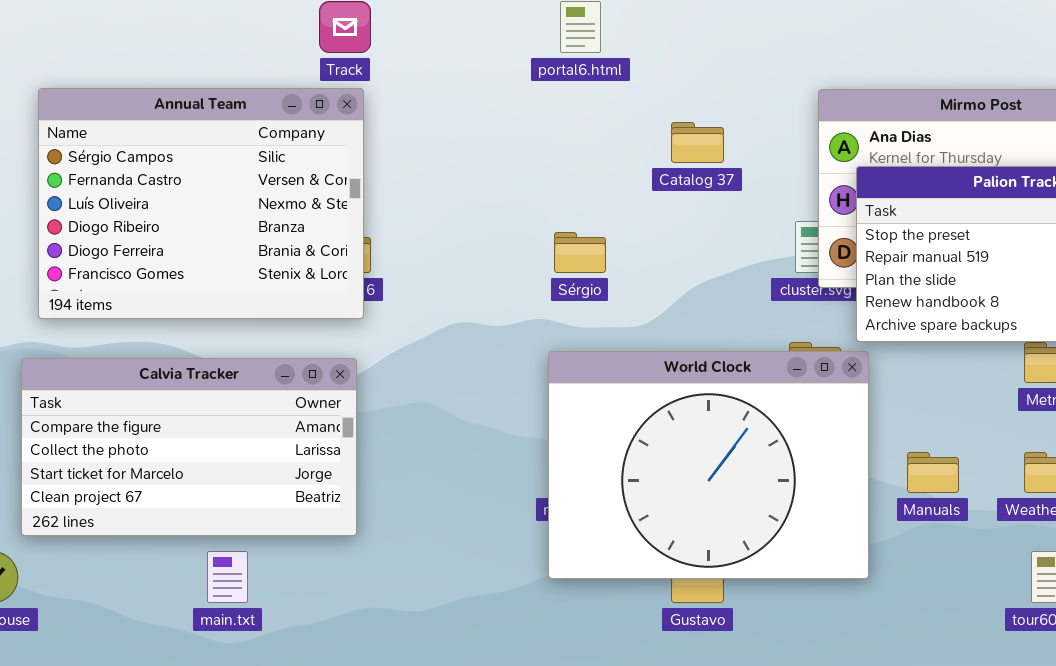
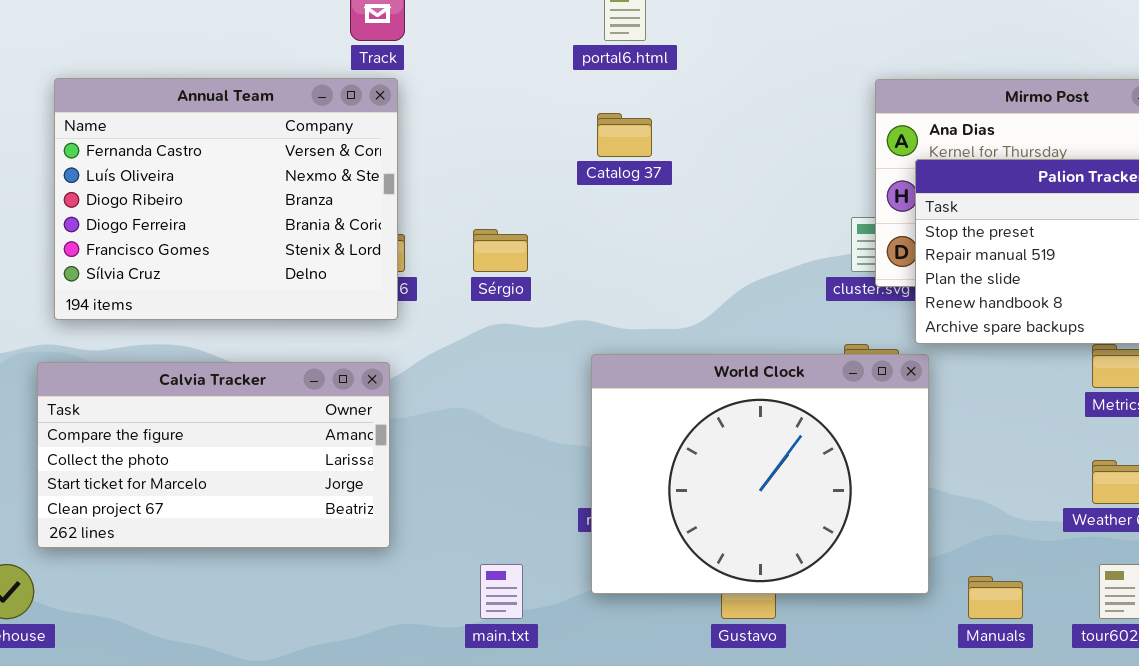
Annual Team: [38,88,364,319] -> [54,78,398,320], scrolled down 1 row
Catalog 37: [671,122,724,163] -> [597,113,652,157], moved
Sérgio: [554,232,606,273] -> [473,229,528,272], moved
Manuals: [907,452,959,493] -> [968,576,1023,619], moved
main.txt: [207,551,248,603] -> [480,564,523,619], moved

